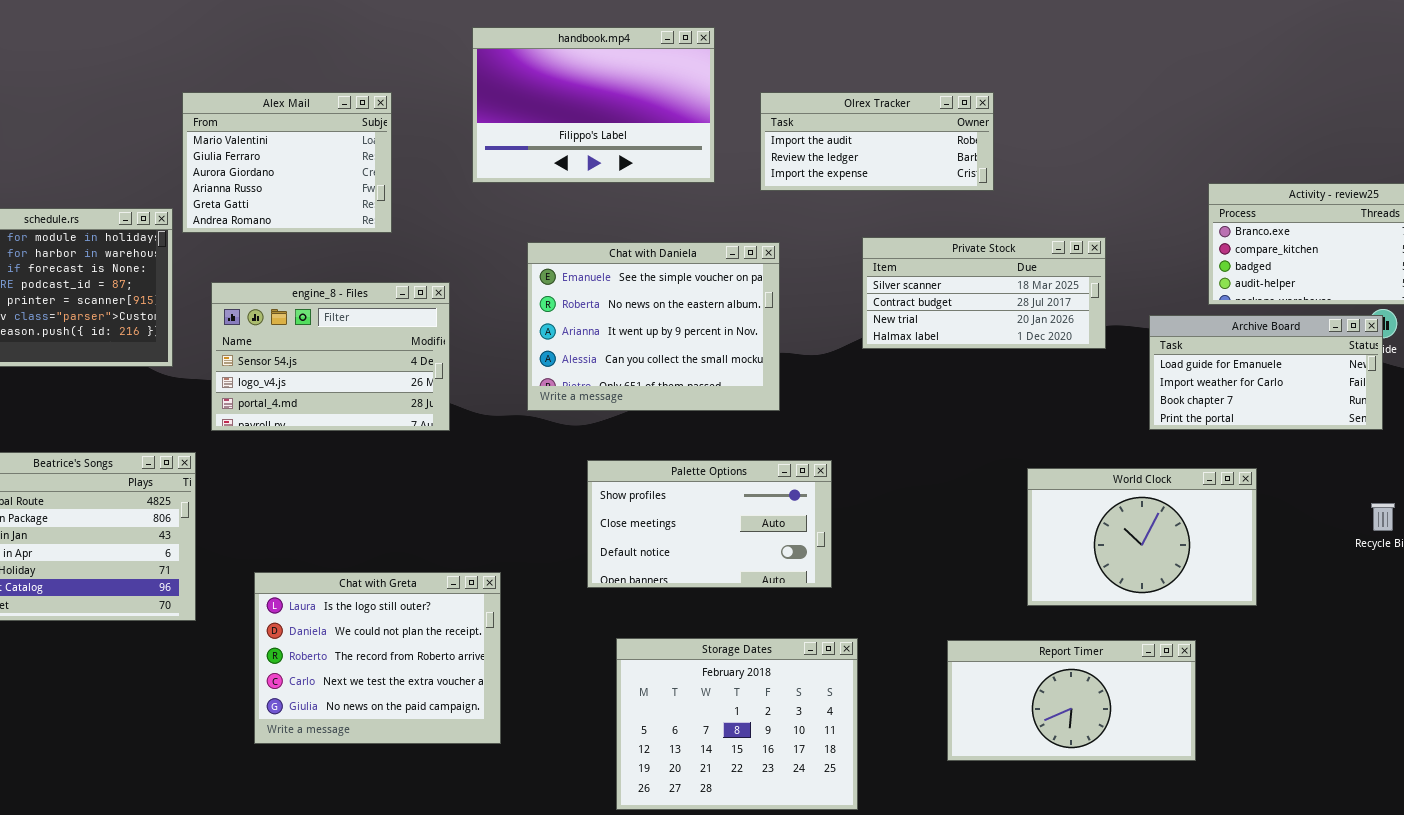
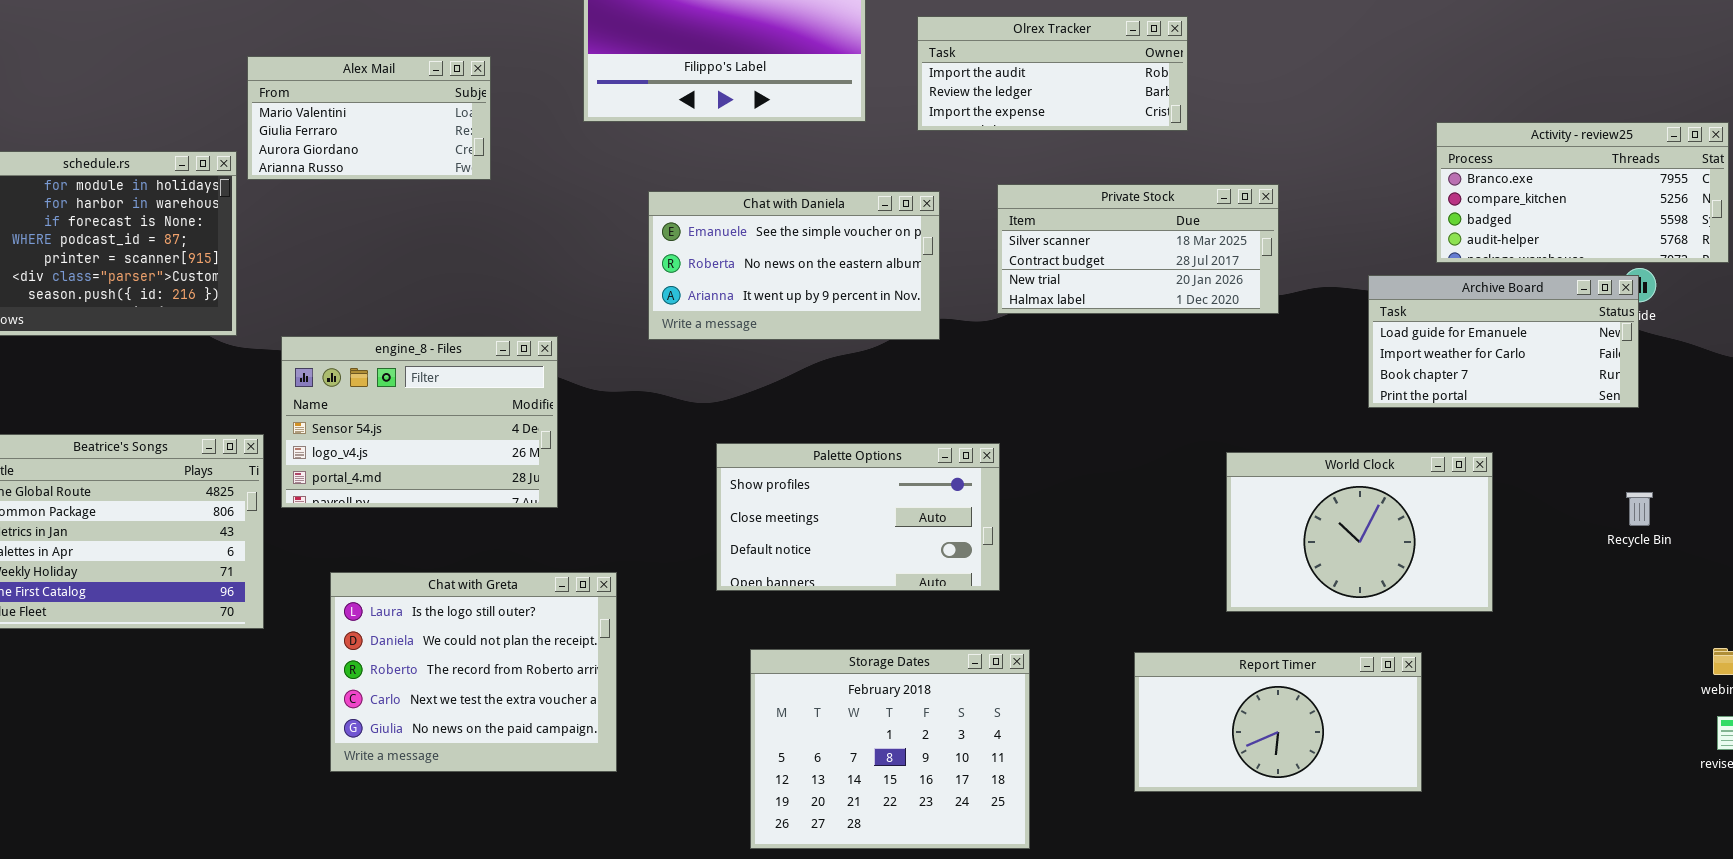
Alex Mail: [182,92,392,233] -> [247,56,491,180], resized
Private Stock: [862,237,1106,349] -> [997,184,1279,314], moved
Chat with Daniela: [527,242,780,411] -> [648,191,940,340], resized
engine_8 - Files: [211,282,450,431] -> [281,336,558,508], moved

